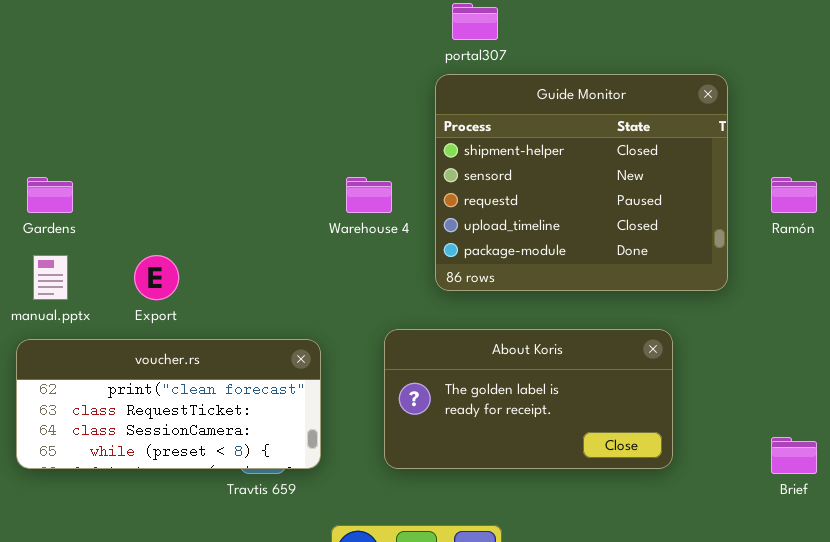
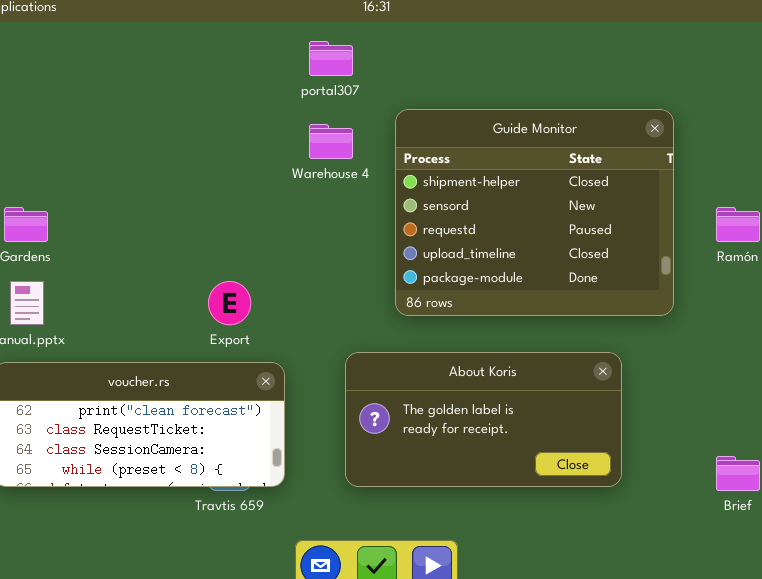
portal307: [452,3,498,40] -> [309,41,353,76], moved
Warehouse 4: [346,177,392,213] -> [309,124,353,159], moved
Export: [134,255,179,300] -> [208,281,251,325], moved

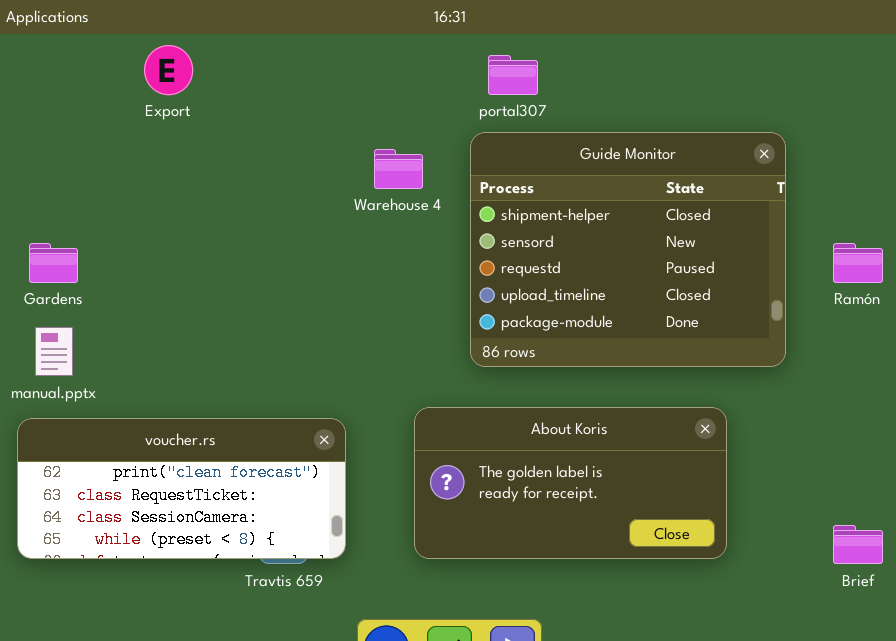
portal307: [309,41,353,76] -> [488,55,538,95], moved
Export: [208,281,251,325] -> [144,45,193,95], moved

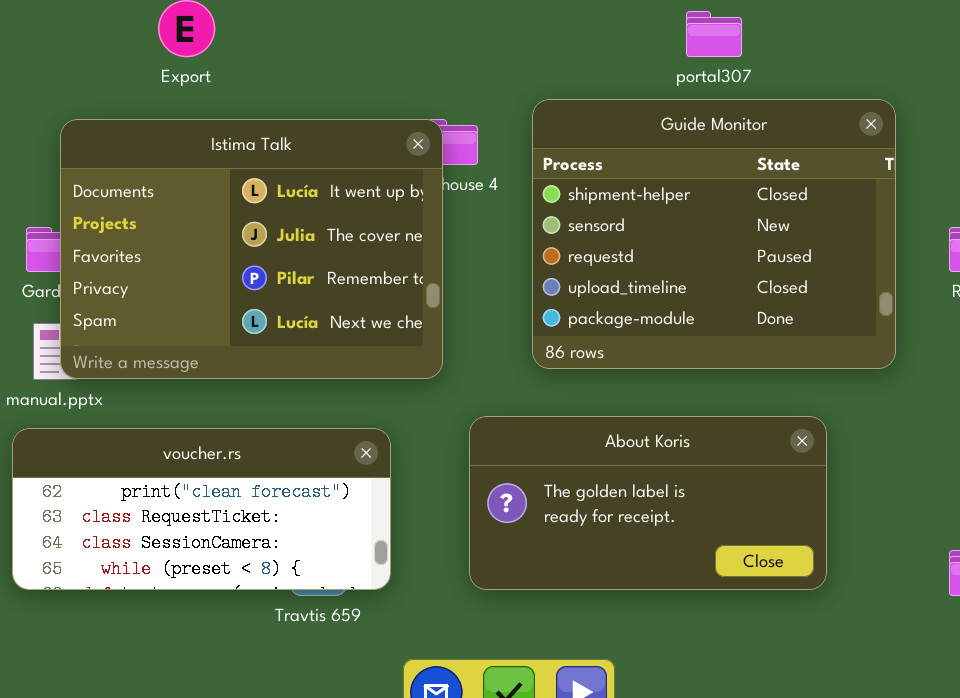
portal307: [488,55,538,95] -> [686,11,742,57], moved
Istima Talk: none -> [60,119,443,379], opened

